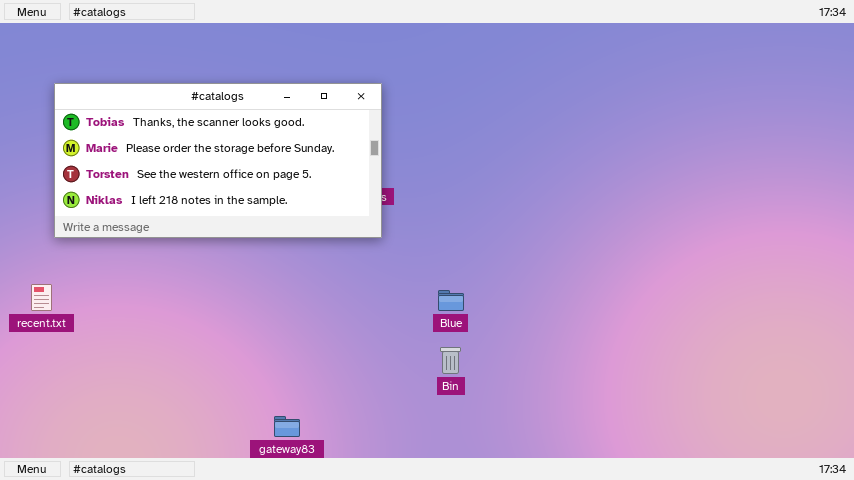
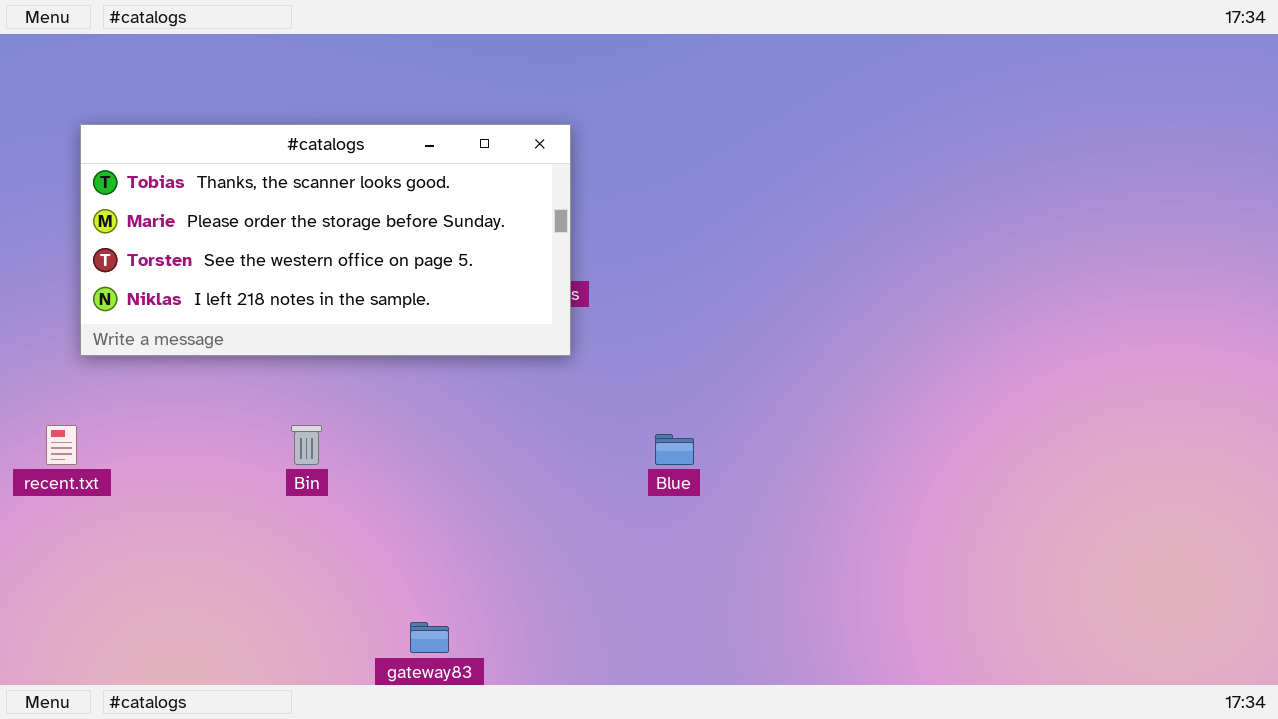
Bin: [440,347,461,374] -> [291,425,322,465], moved

